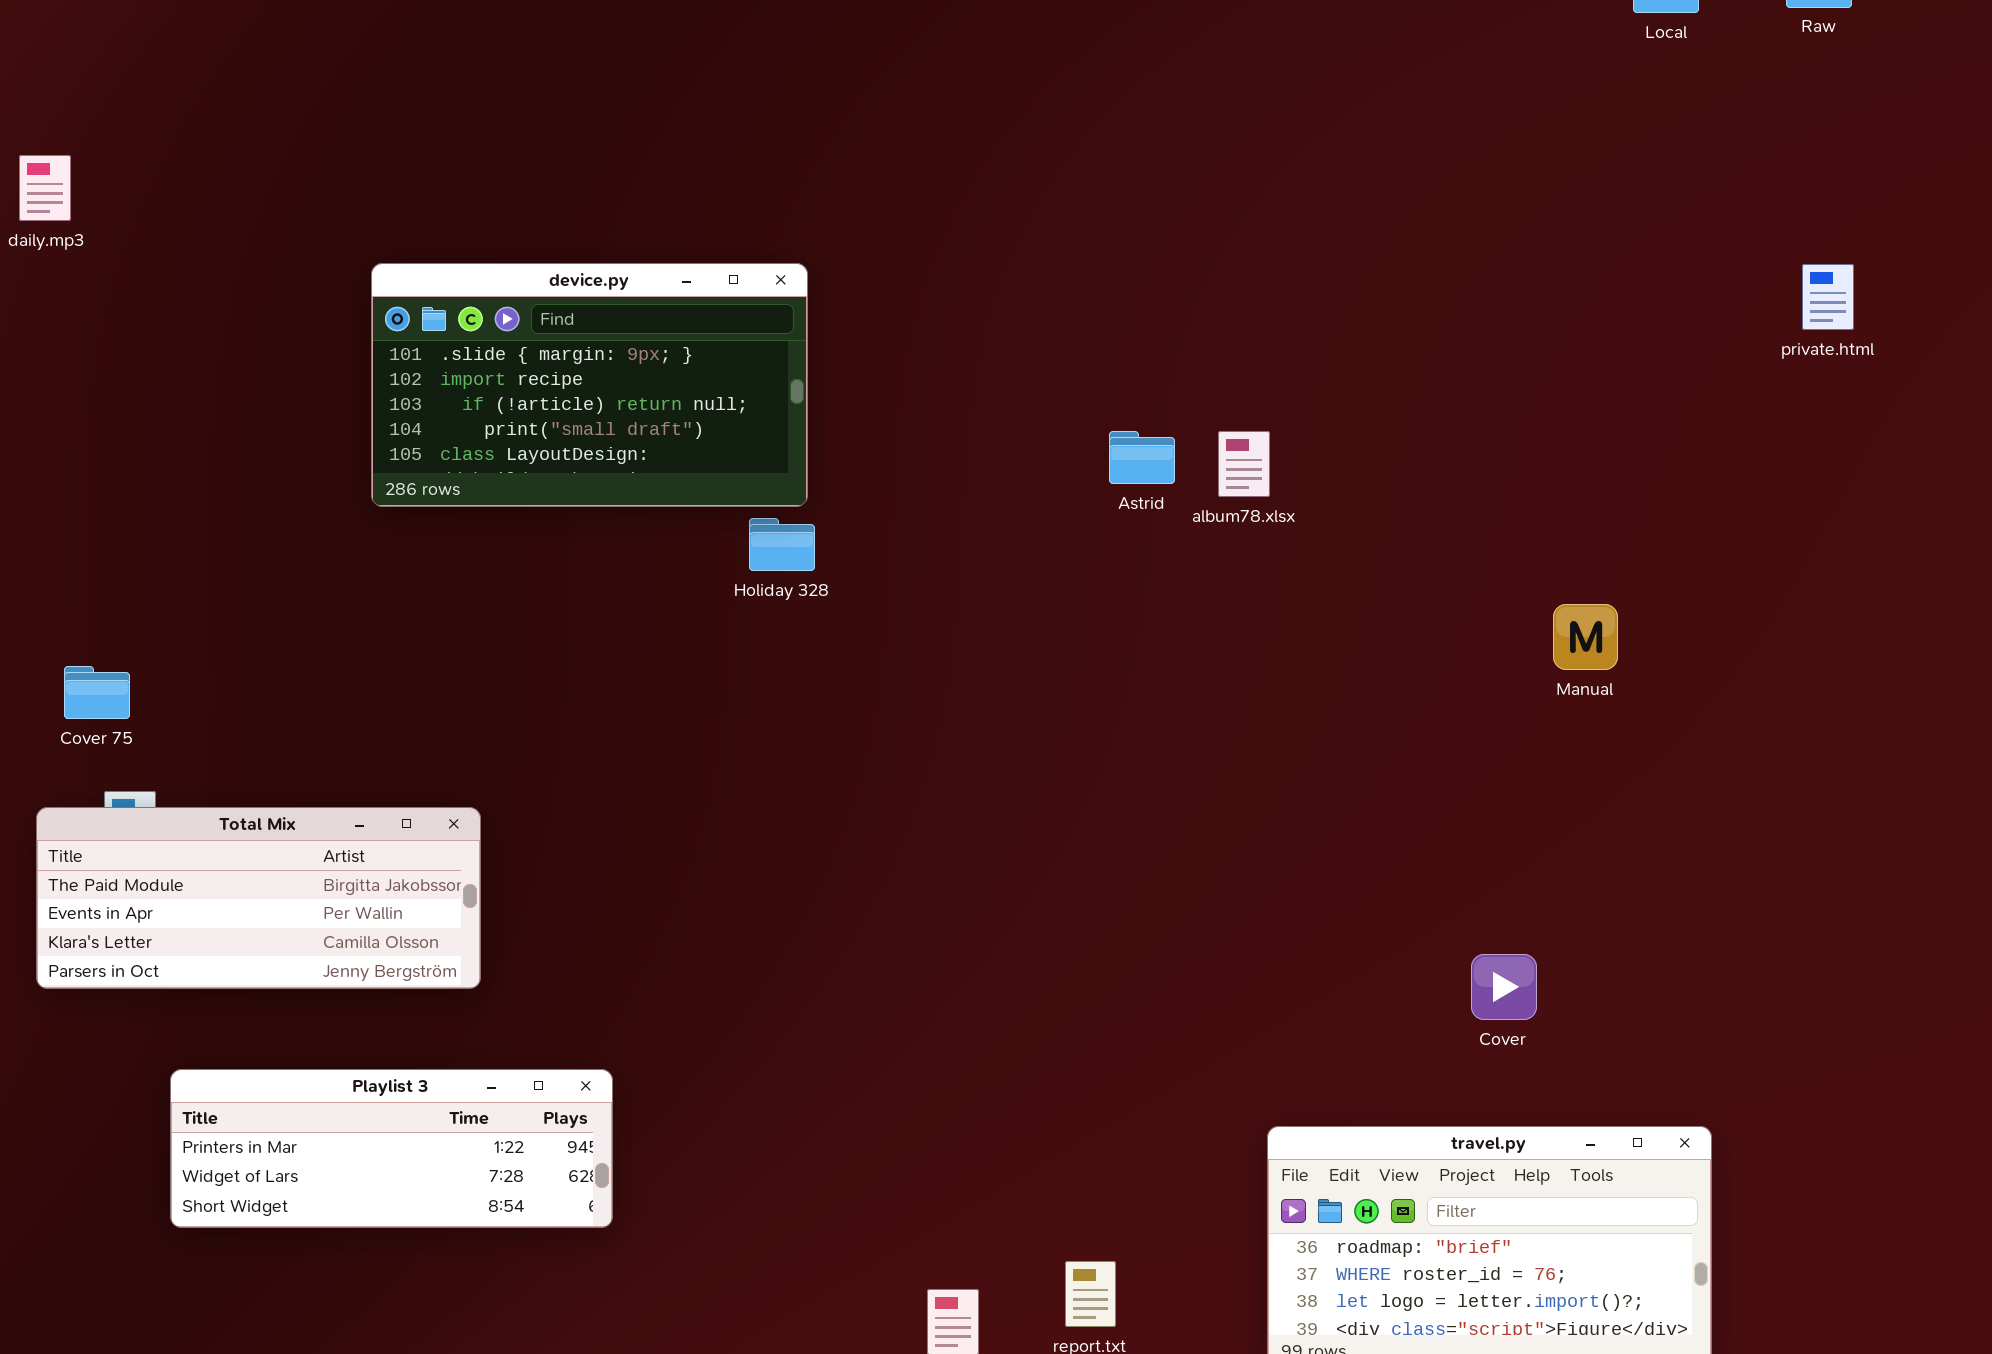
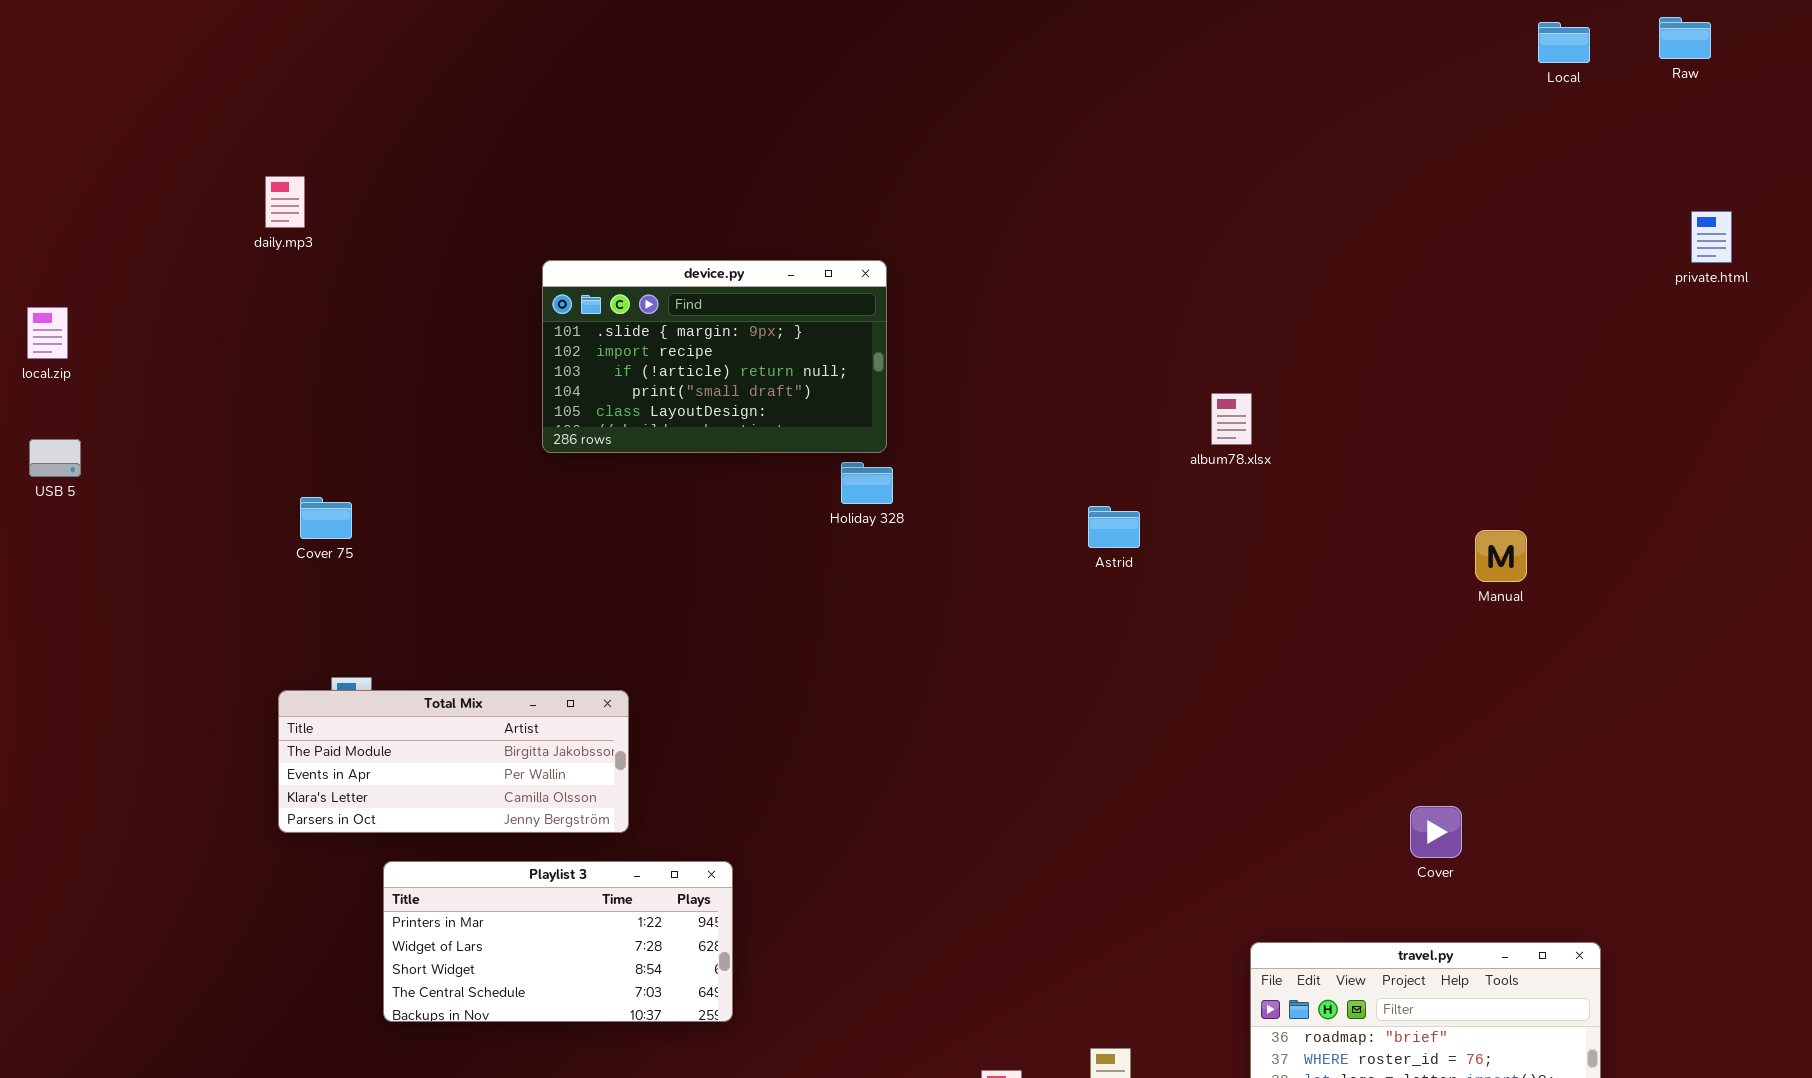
private.html: [1802,264,1854,330] -> [1691,211,1732,263], moved
Astrid: [1109,431,1175,484] -> [1088,506,1140,548], moved
Cover 75: [64,666,130,719] -> [300,497,352,539], moved
Playlist 3: [170,1069,613,1228] -> [383,861,733,1022], resized

